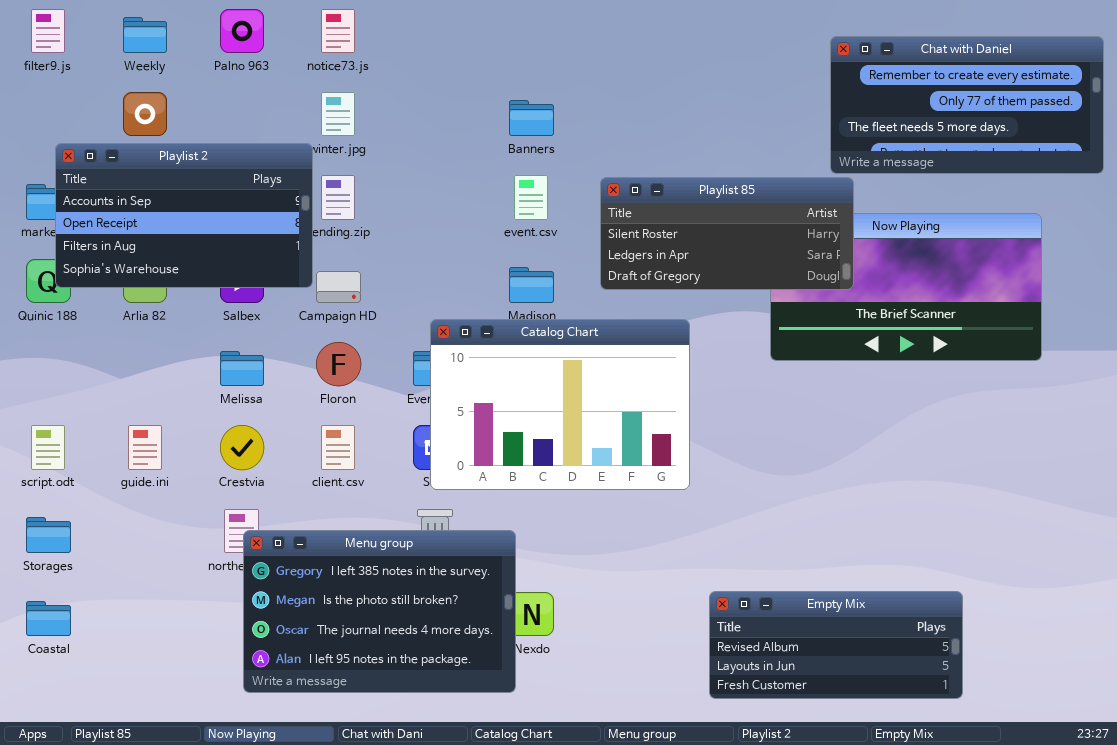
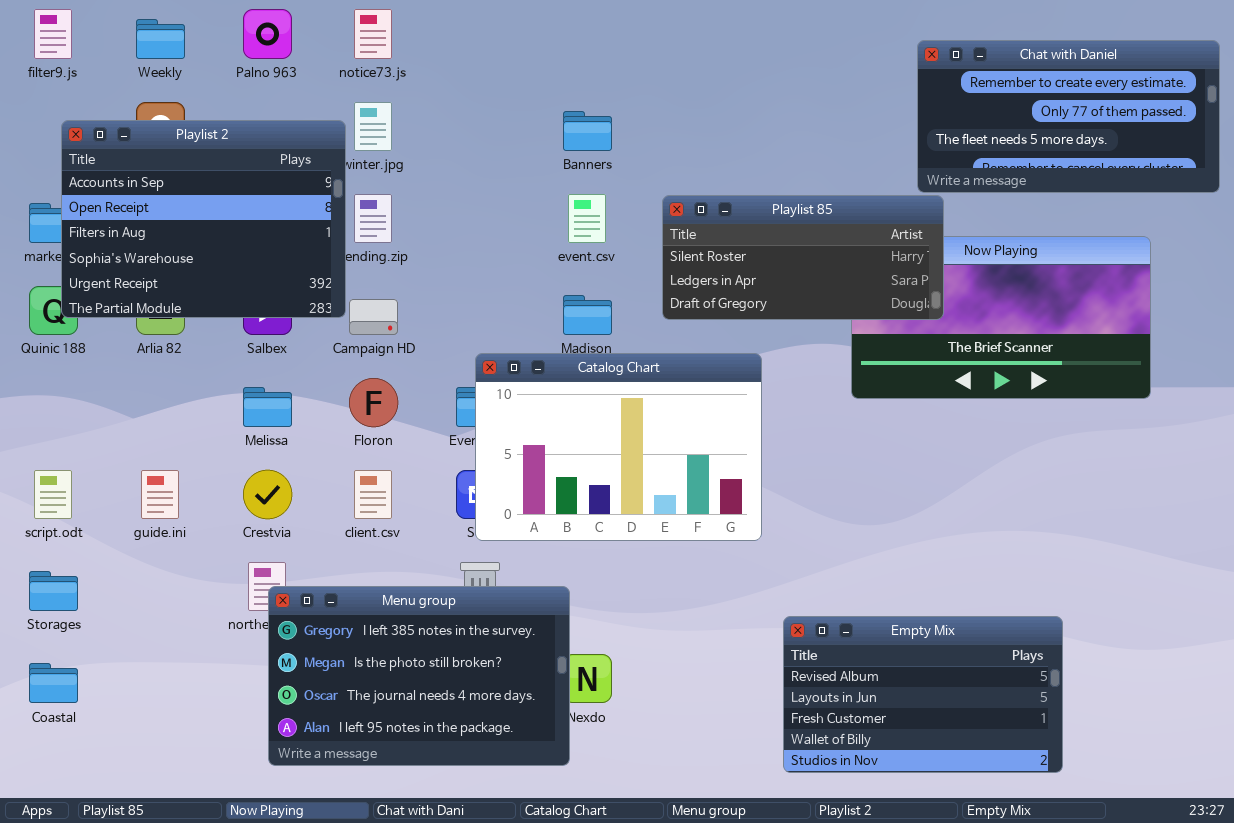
Playlist 2: [55,143,313,288] -> [61,120,346,318], resized
Empty Mix: [709,591,963,699] -> [783,616,1063,773], resized

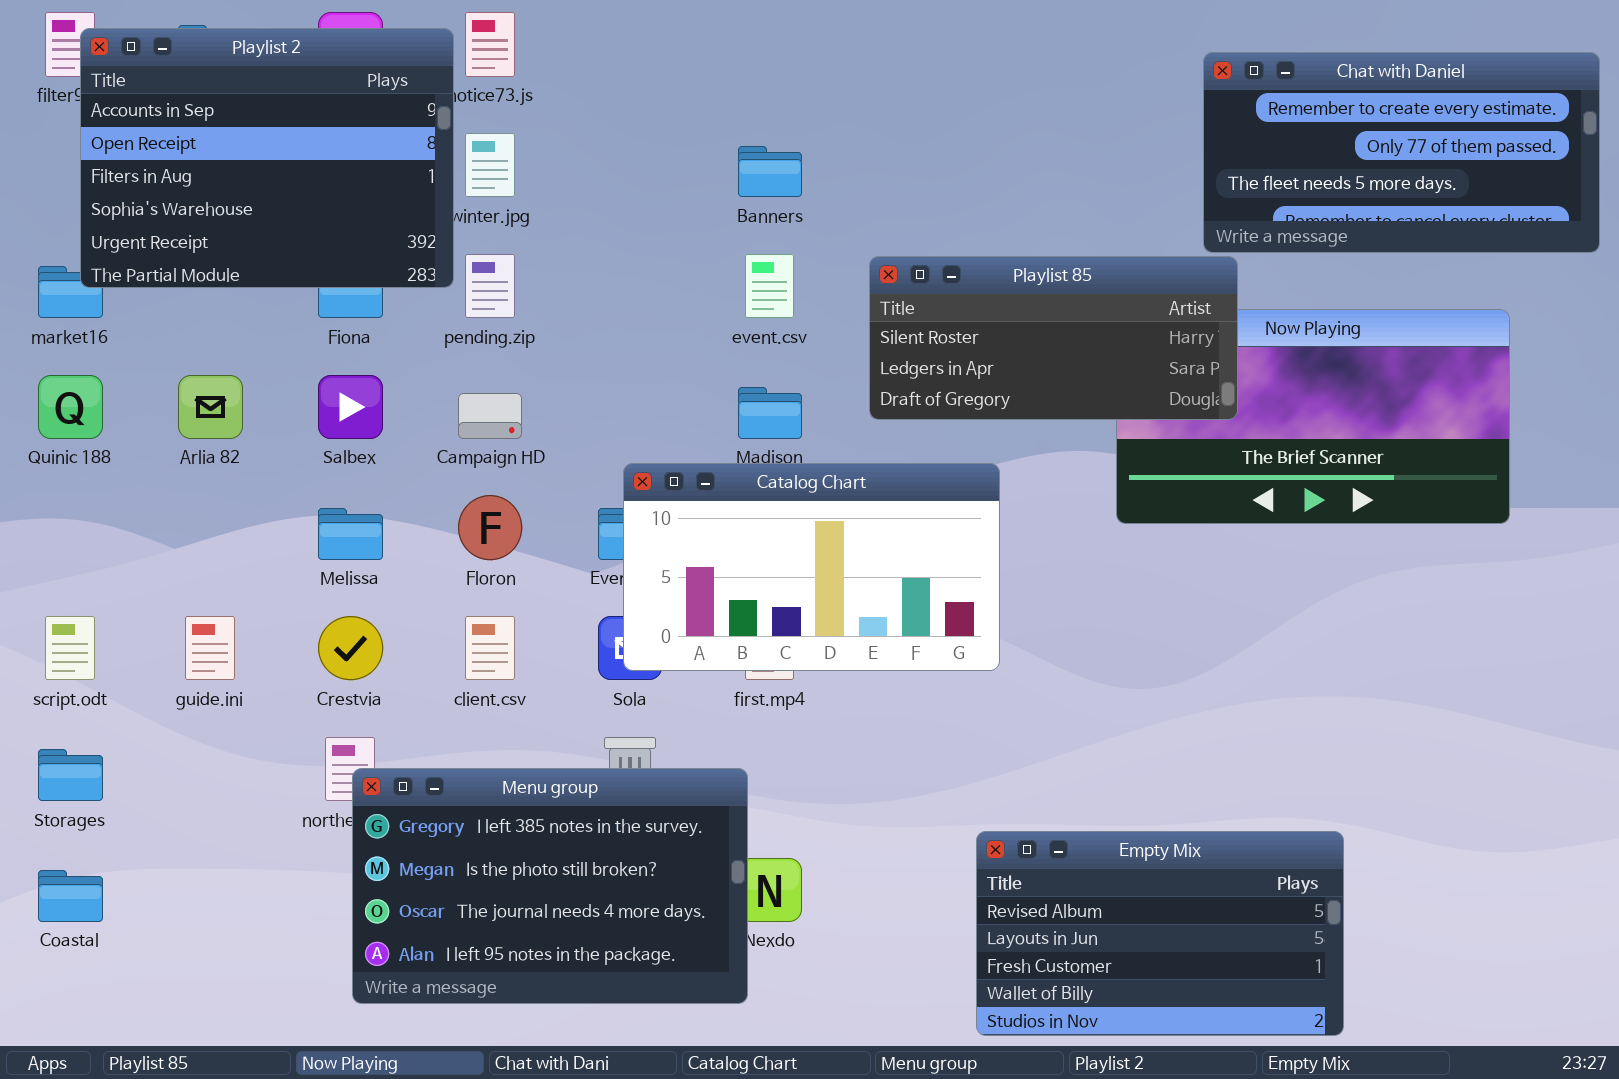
Playlist 2: [61,120,346,318] -> [80,28,454,288], moved
Catalog Chart: [475,353,762,541] -> [623,463,1000,671], resized
Empty Mix: [783,616,1063,773] -> [976,831,1344,1036], moved

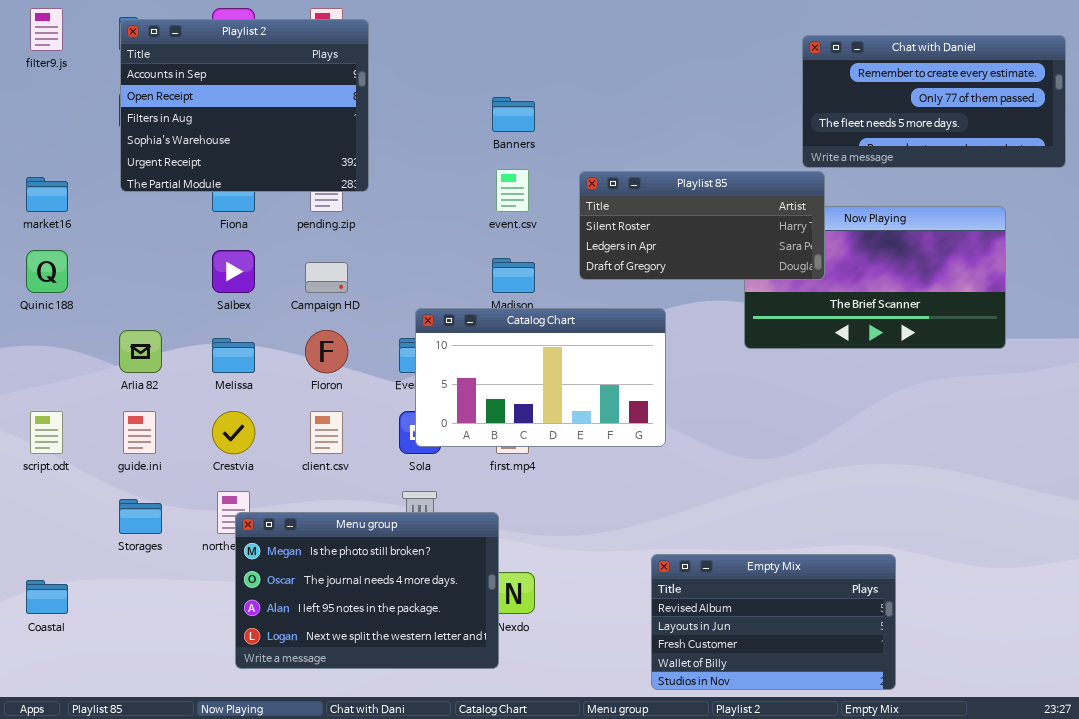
Playlist 2: [80,28,454,288] -> [120,19,369,192], moved
Arlia 82: [178,375,243,439] -> [119,330,162,373], moved
Storages: [38,749,103,801] -> [119,499,162,534], moved
Menu group: [352,768,748,1004] -> [235,512,499,669], scrolled down 1 row

